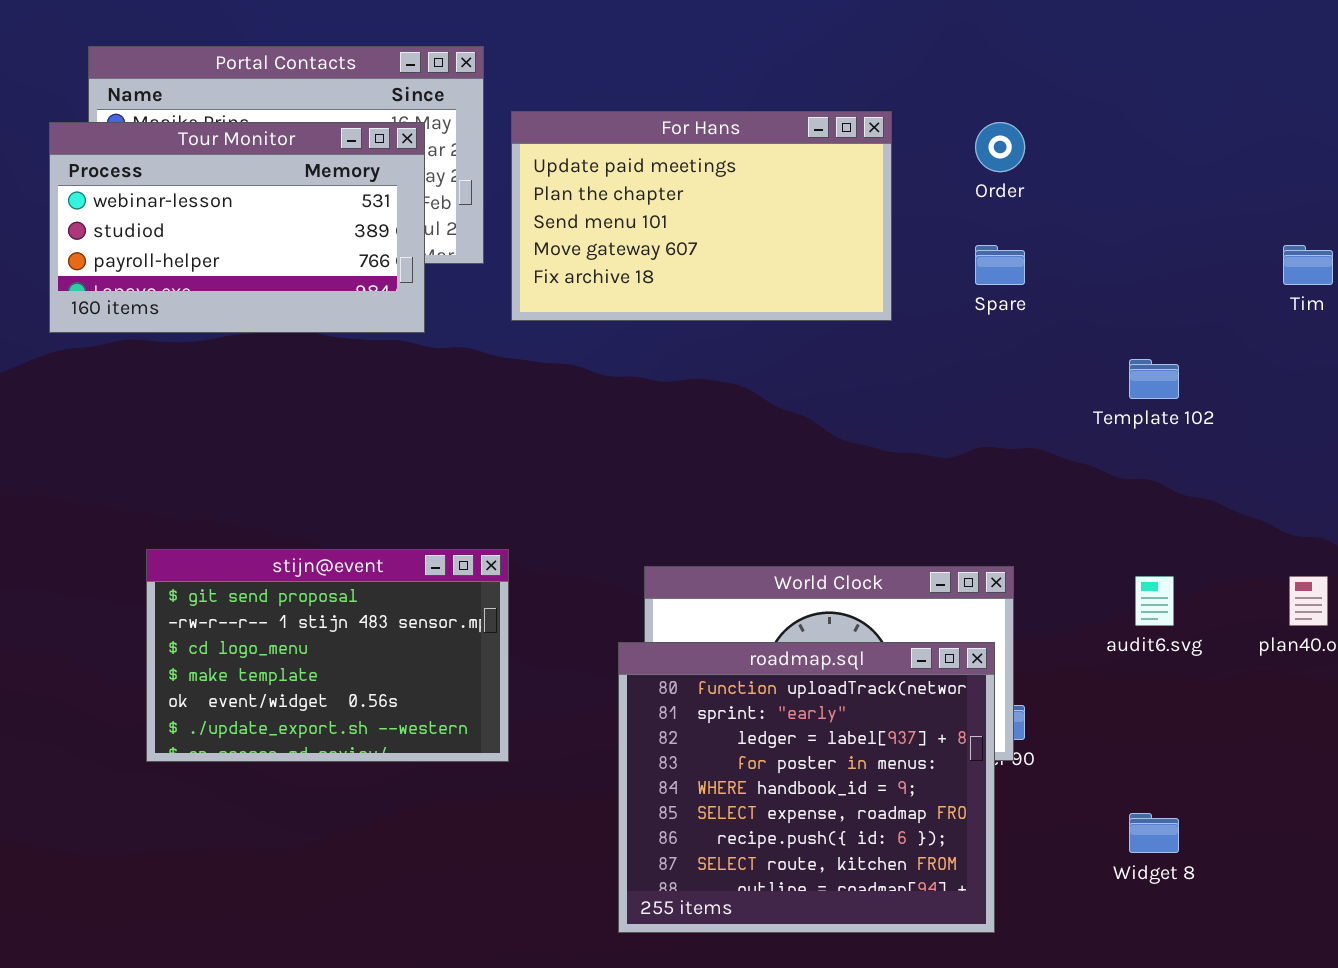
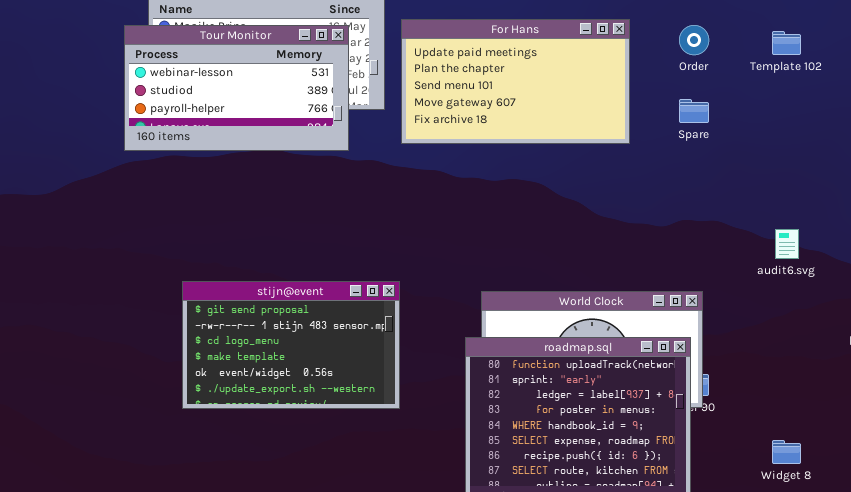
Template 102: [1129,359,1179,399] -> [772,31,801,55], moved
audit6.svg: [1135,576,1174,626] -> [775,229,799,259], moved

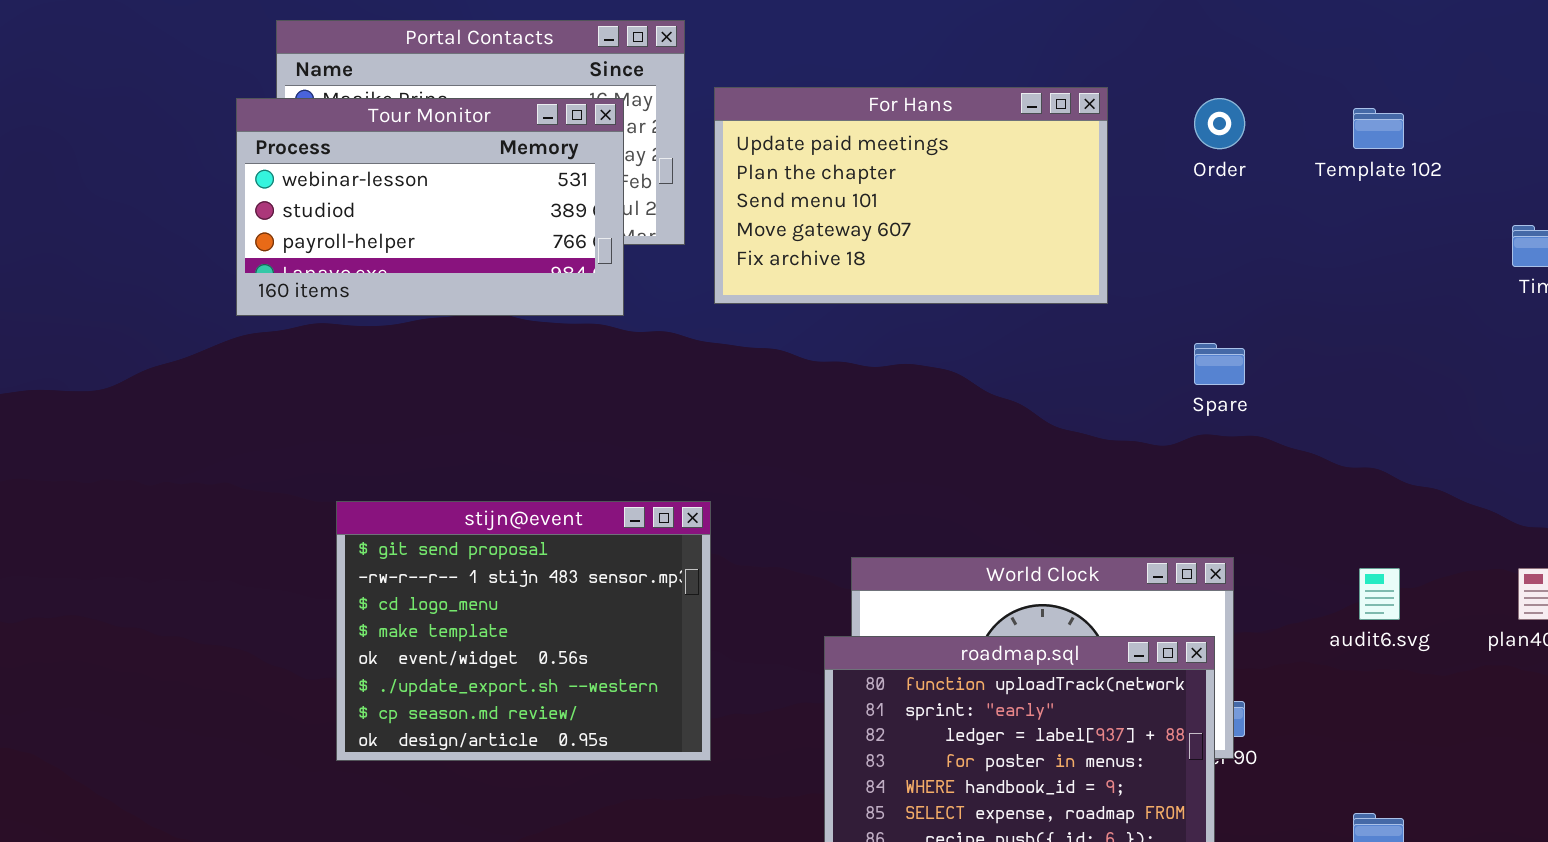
Spare: [679,99,709,123] -> [1194,343,1245,385], moved
audit6.svg: [775,229,799,259] -> [1359,568,1400,620], moved
stijn@event: [182,281,400,409] -> [336,501,711,761], resized

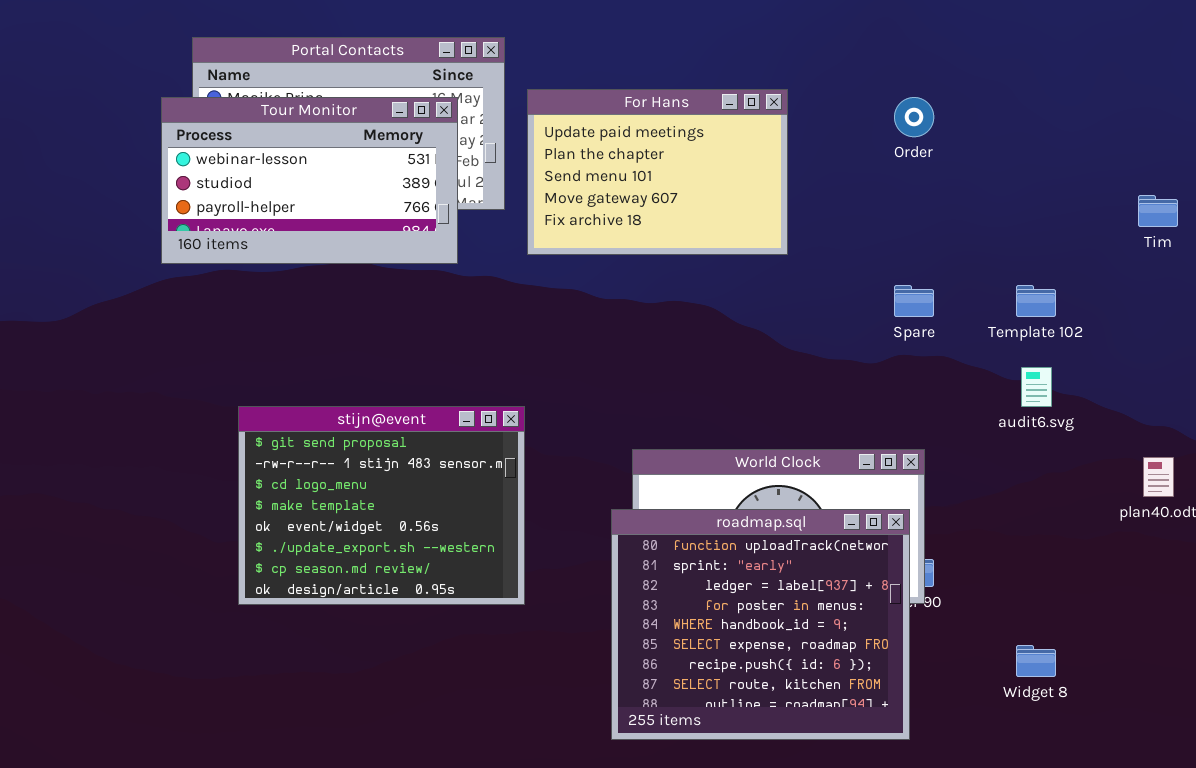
For Hans: [714,87,1108,304] -> [527,89,788,255], resized
Template 102: [1353,108,1404,149] -> [1016,285,1056,317], moved
audit6.svg: [1359,568,1400,620] -> [1021,367,1052,407], moved

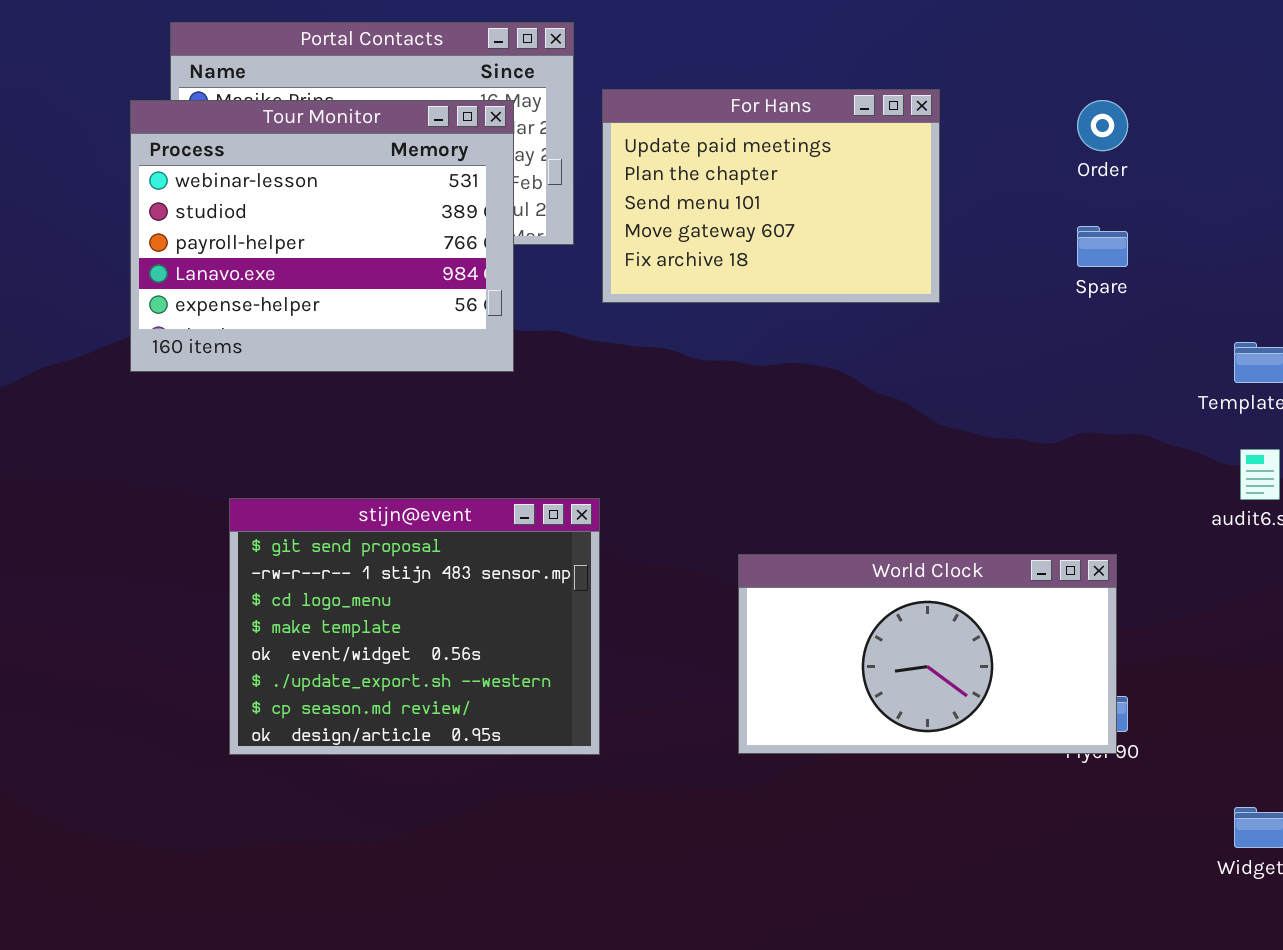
Tour Monitor: [161,97,458,264] -> [130,100,514,372], resized
Spare: [894,285,934,317] -> [1077,226,1128,267], moved
roadmap.sql: [611,509,910,740] -> none, closed

